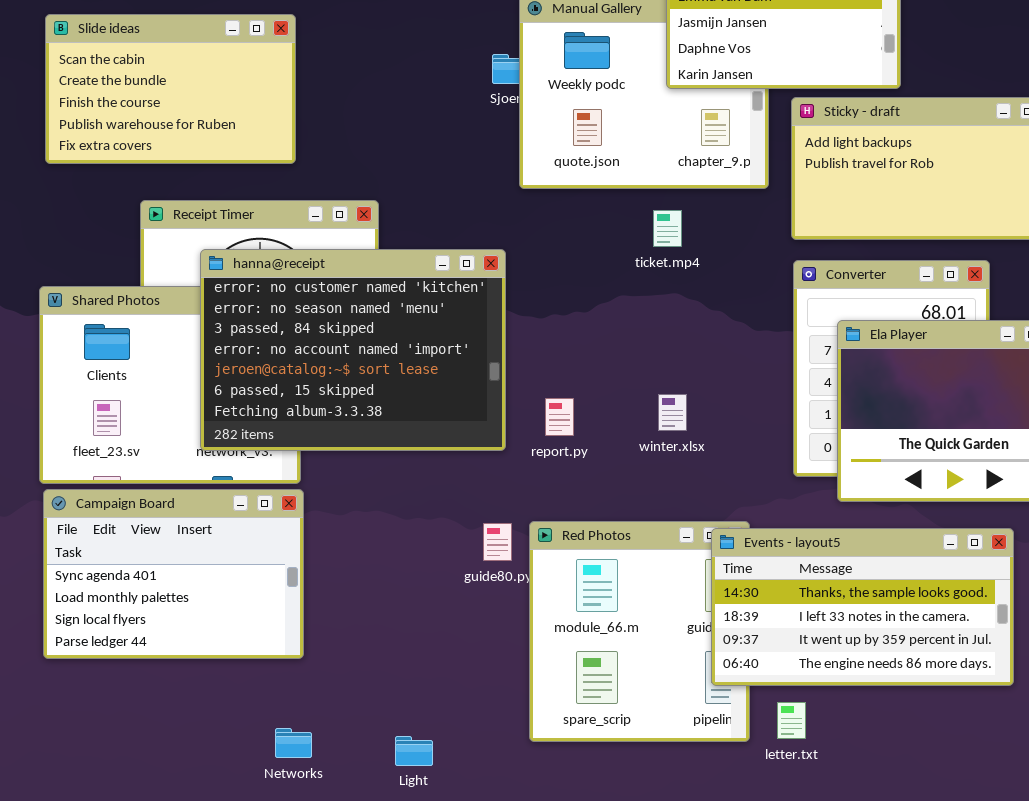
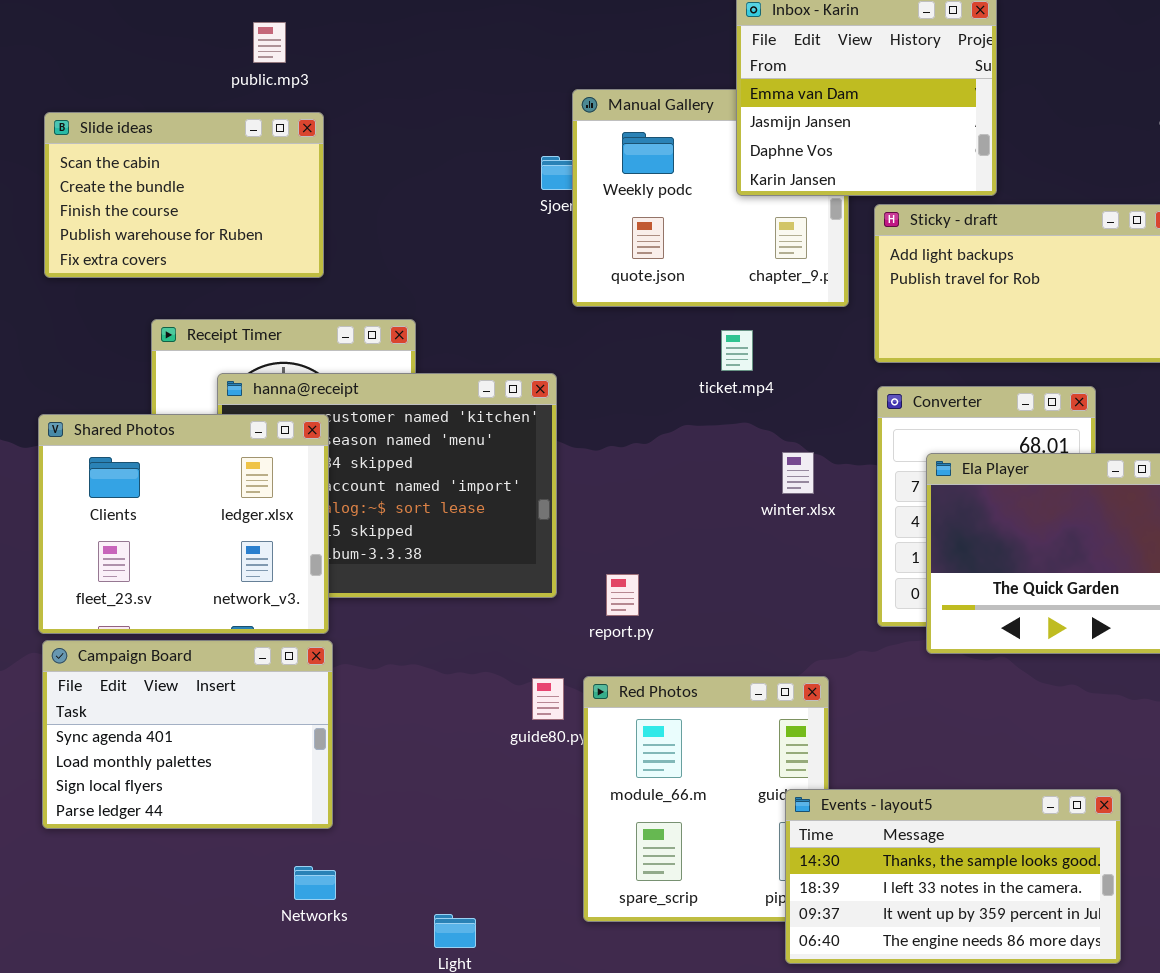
Shared Photos: [39,286,301,484] -> [38,414,329,634], raised
winter.xlsx: [658,394,687,431] -> [782,452,814,494], moved
report.py: [545,398,574,436] -> [606,574,639,616], moved
Events - layout5: [711,528,1014,686] -> [785,789,1121,964], moved
Networks: [275,728,312,758] -> [294,866,336,900], moved

